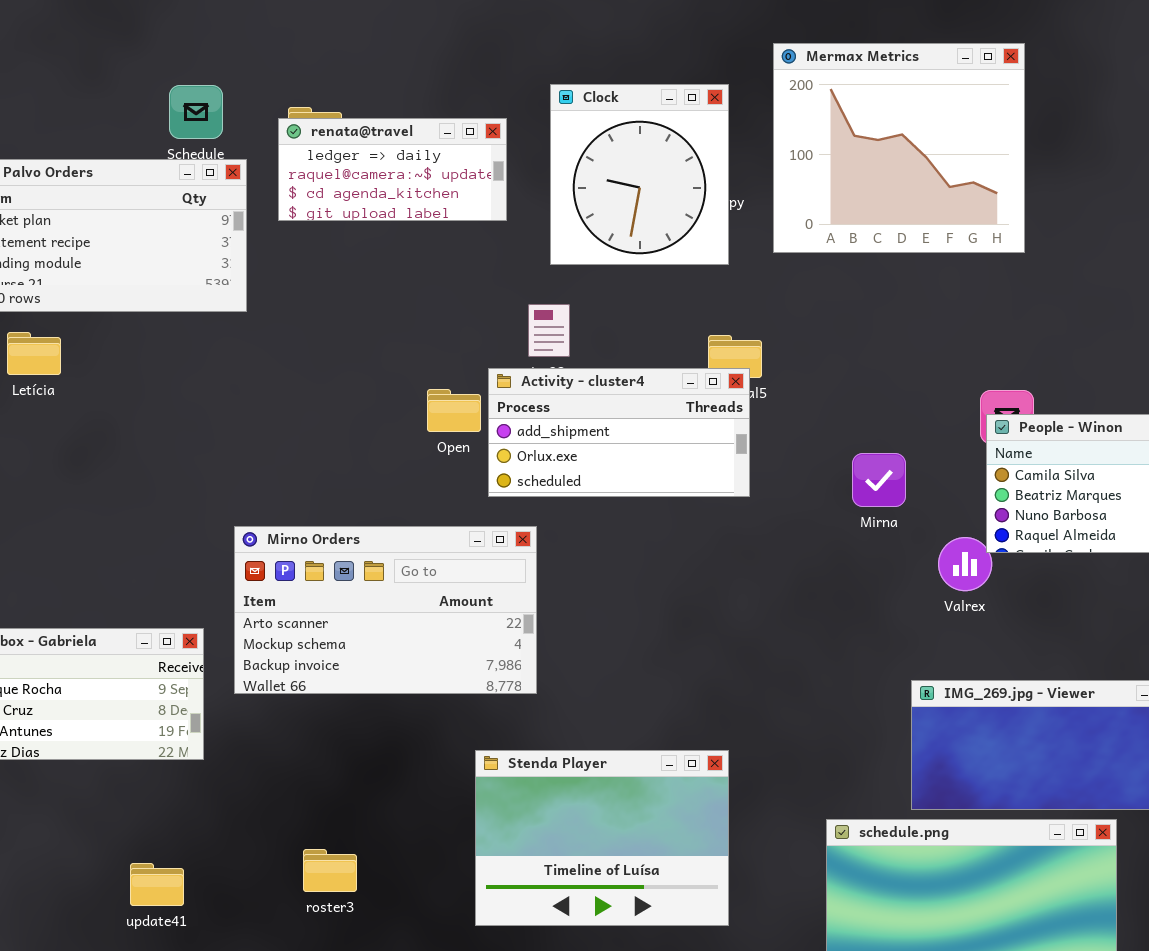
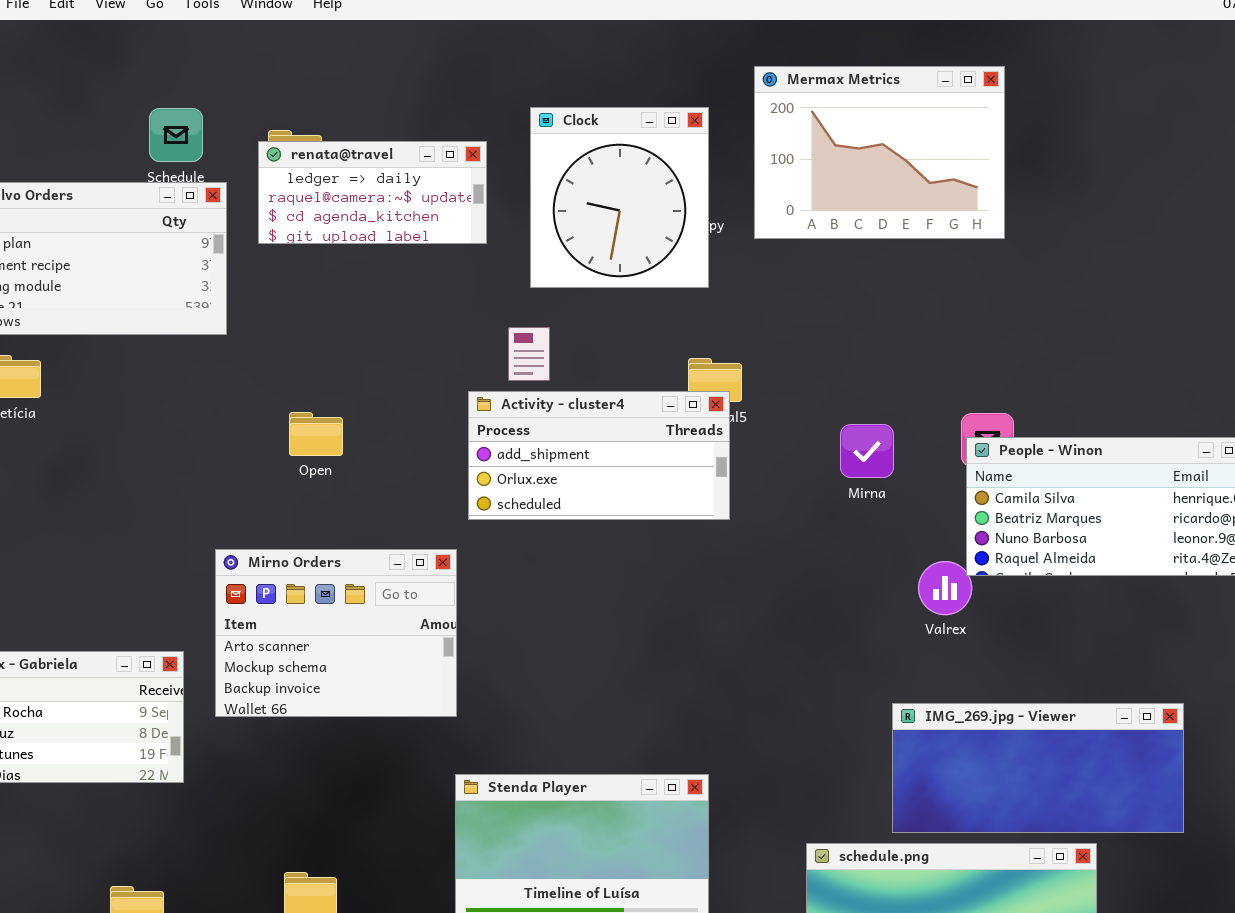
Mermax Metrics: [773,43,1025,253] -> [754,66,1005,239], resized
Open: [427,389,481,432] -> [289,412,343,456], moved
Mirna: [852,453,906,507] -> [840,424,894,478], moved
Mirno Orders: [234,526,537,694] -> [215,549,457,717], resized

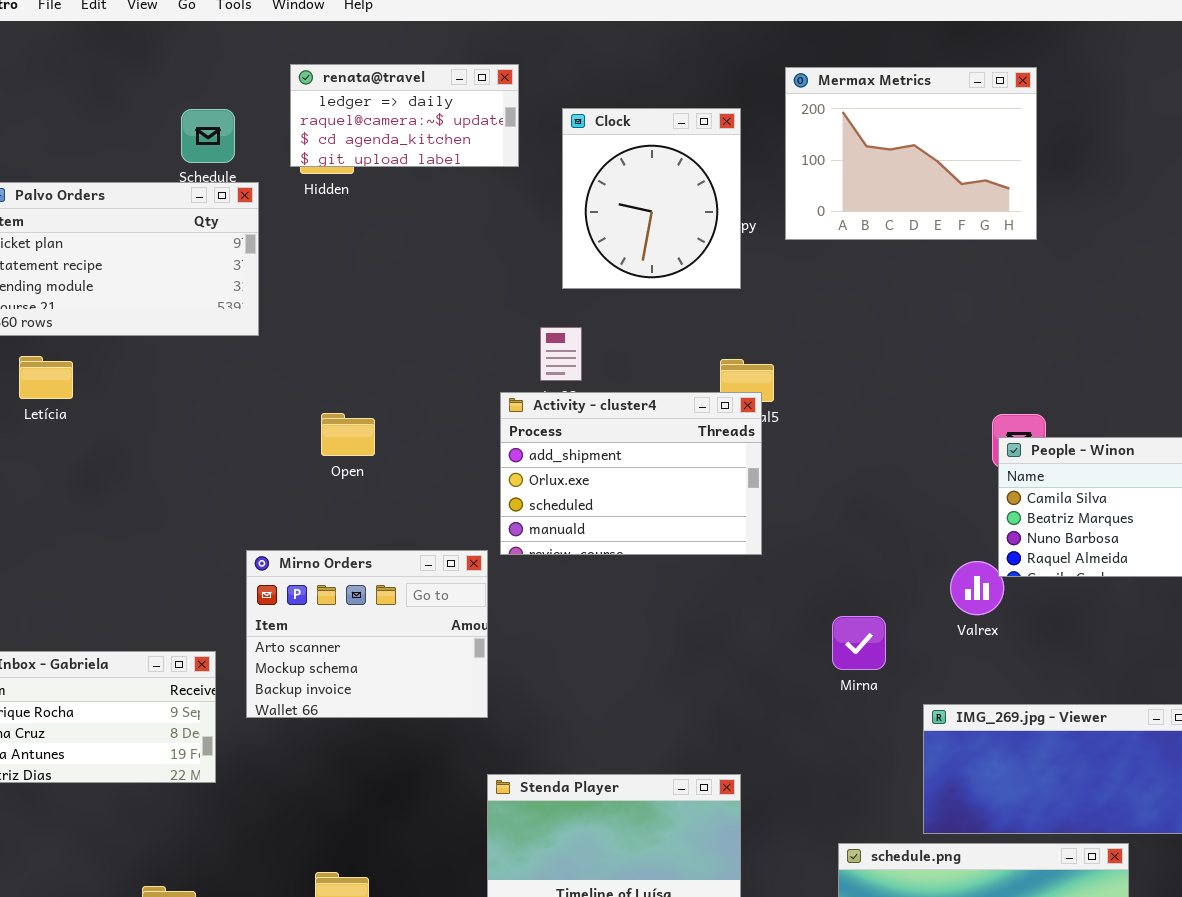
renata@travel: [258,141,487,244] -> [290,64,519,167], moved
Activity - cluster4: [468,391,730,520] -> [500,392,762,555], resized
Mirna: [840,424,894,478] -> [832,616,886,670], moved

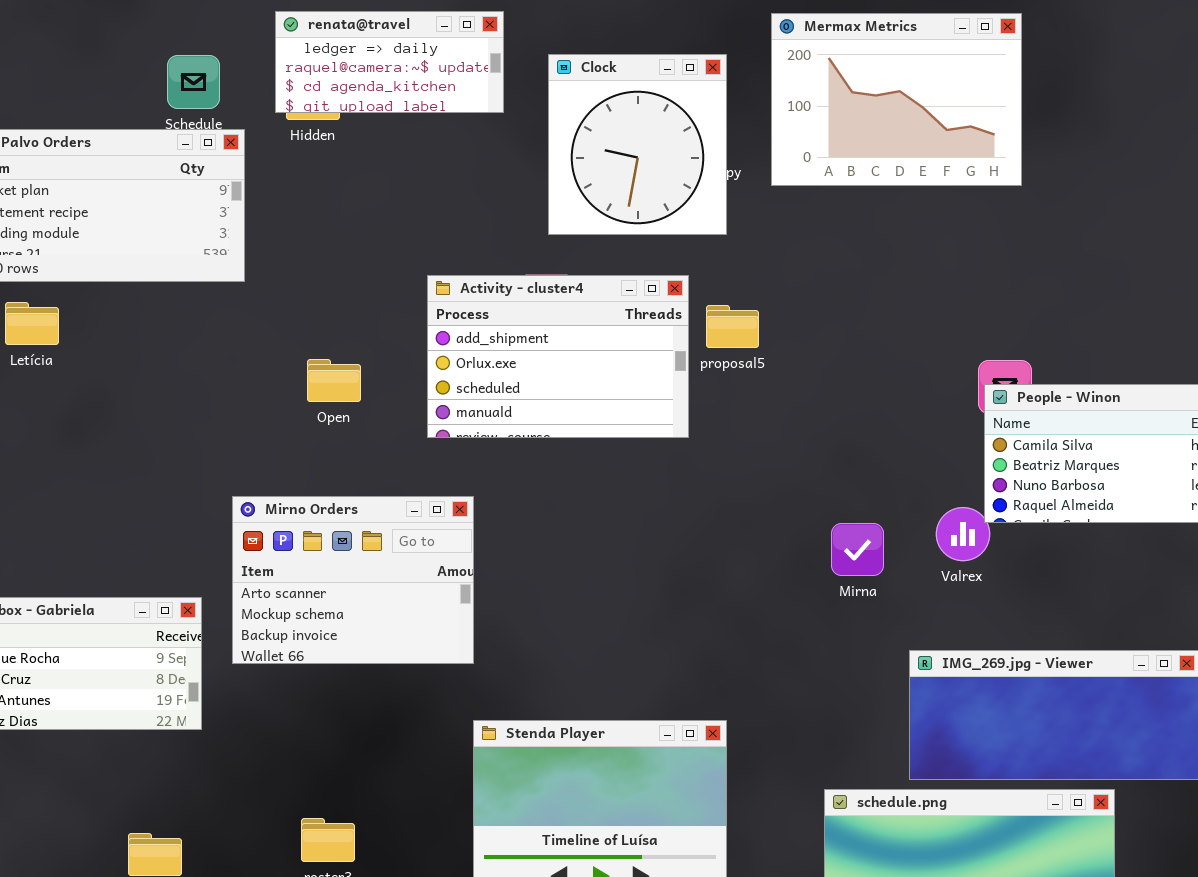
Activity - cluster4: [500,392,762,555] -> [427,275,689,438], moved
Mirna: [832,616,886,670] -> [831,523,884,576], moved

